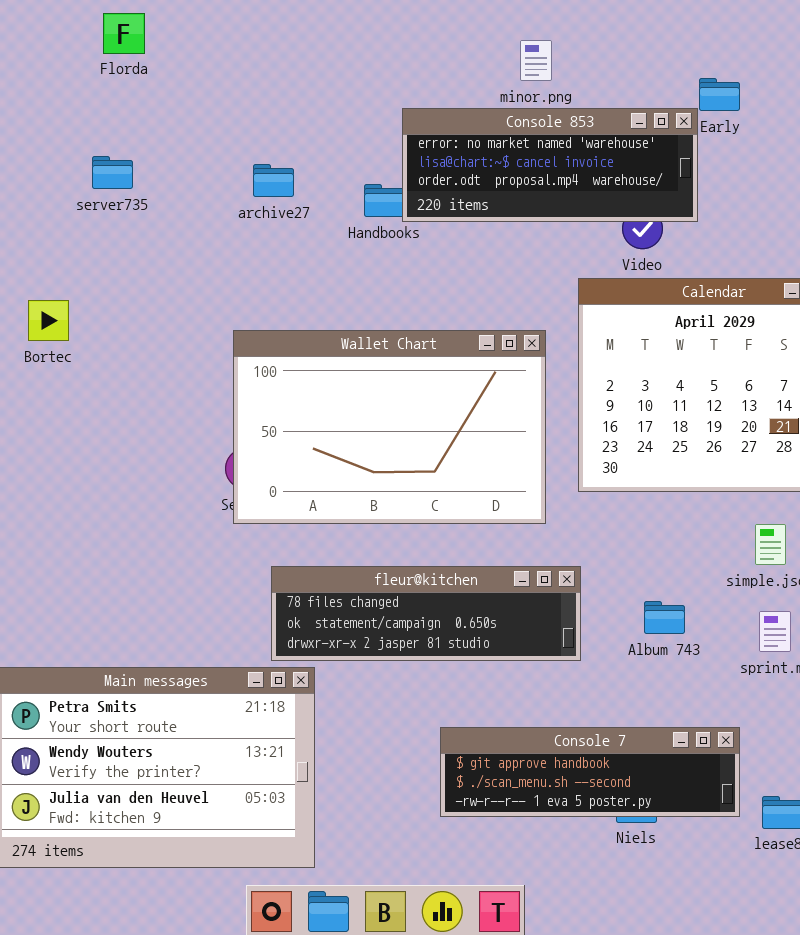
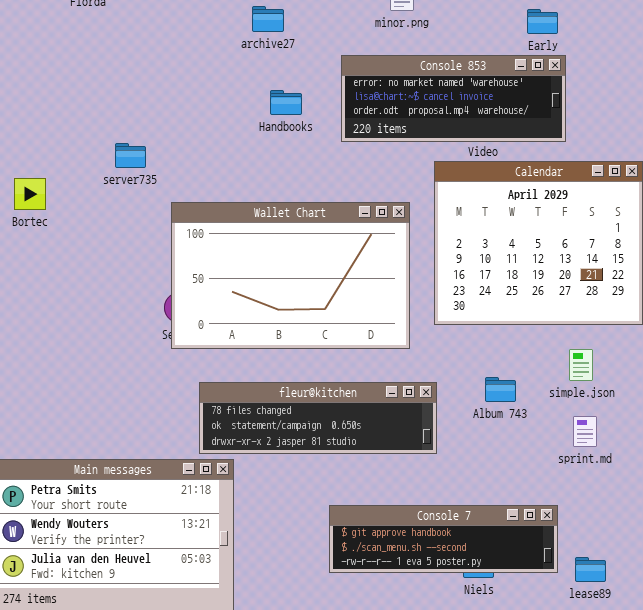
Console 853: [402,108,698,222] -> [341,55,566,142], moved
server735: [92,156,133,189] -> [115,143,146,168], moved
archive27: [253,164,294,197] -> [252,6,284,32], moved
Album 743: [644,601,685,634] -> [485,377,516,402], moved

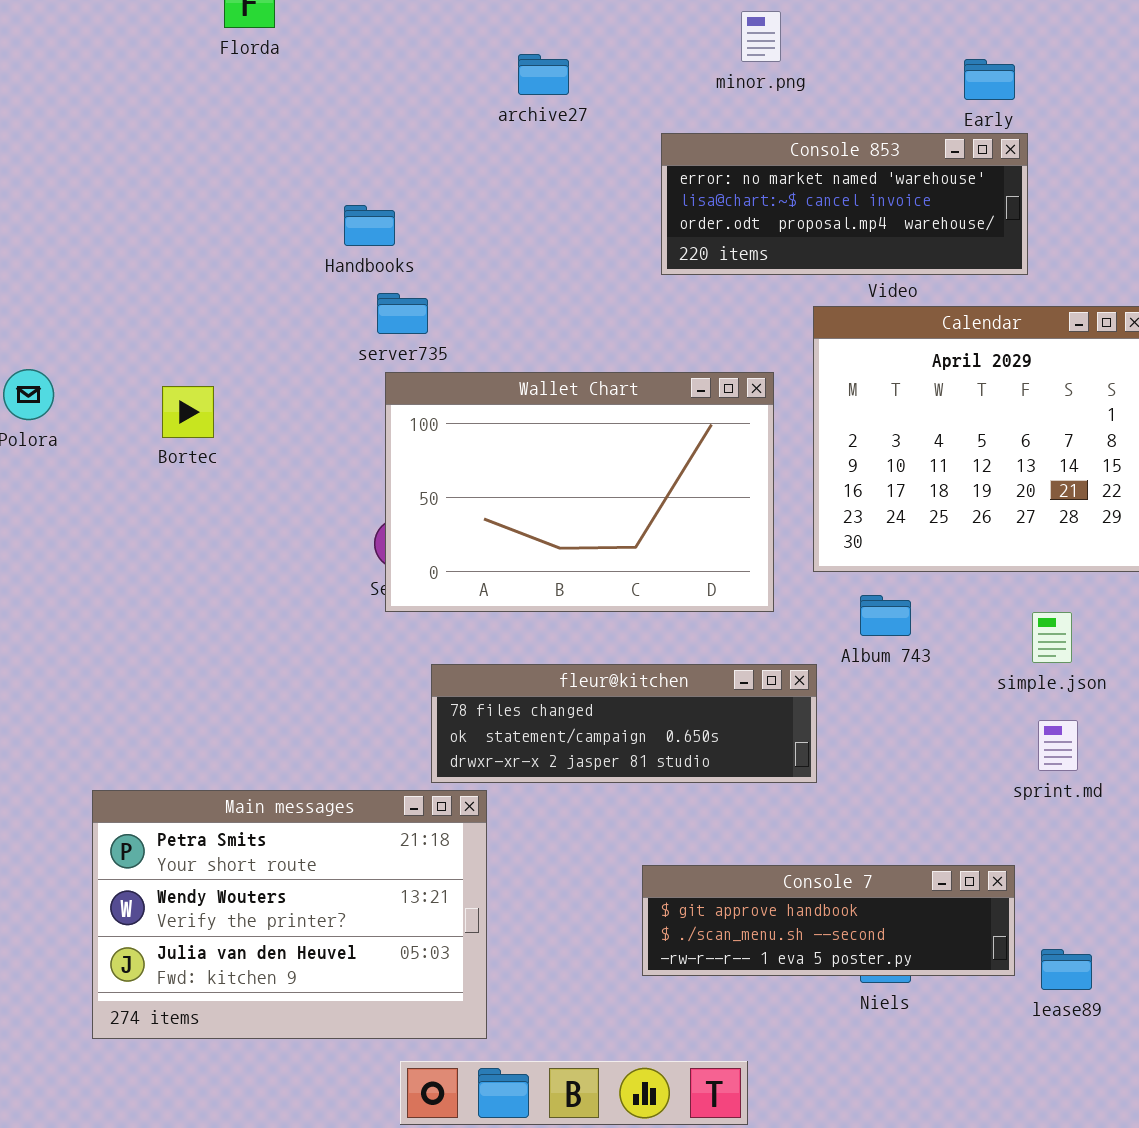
Handbooks: [270,90,302,115] -> [344,205,395,246], moved
server735: [115,143,146,168] -> [377,293,428,334], moved
Bortec: [14,178,46,210] -> [162,386,214,438], moved
Album 743: [485,377,516,402] -> [860,595,911,636], moved

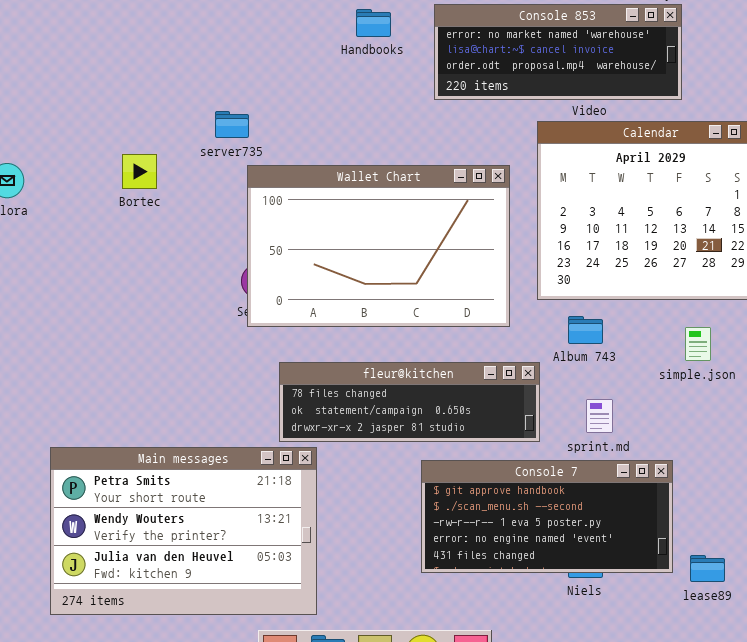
Handbooks: [344,205,395,246] -> [356,9,391,37], moved
server735: [377,293,428,334] -> [215,111,249,138], moved
Bortec: [162,386,214,438] -> [122,154,157,189], moved
sprint.md: [1038,720,1078,771] -> [586,399,613,433], moved
Console 7: [642,865,1015,976] -> [421,460,673,573], resized

